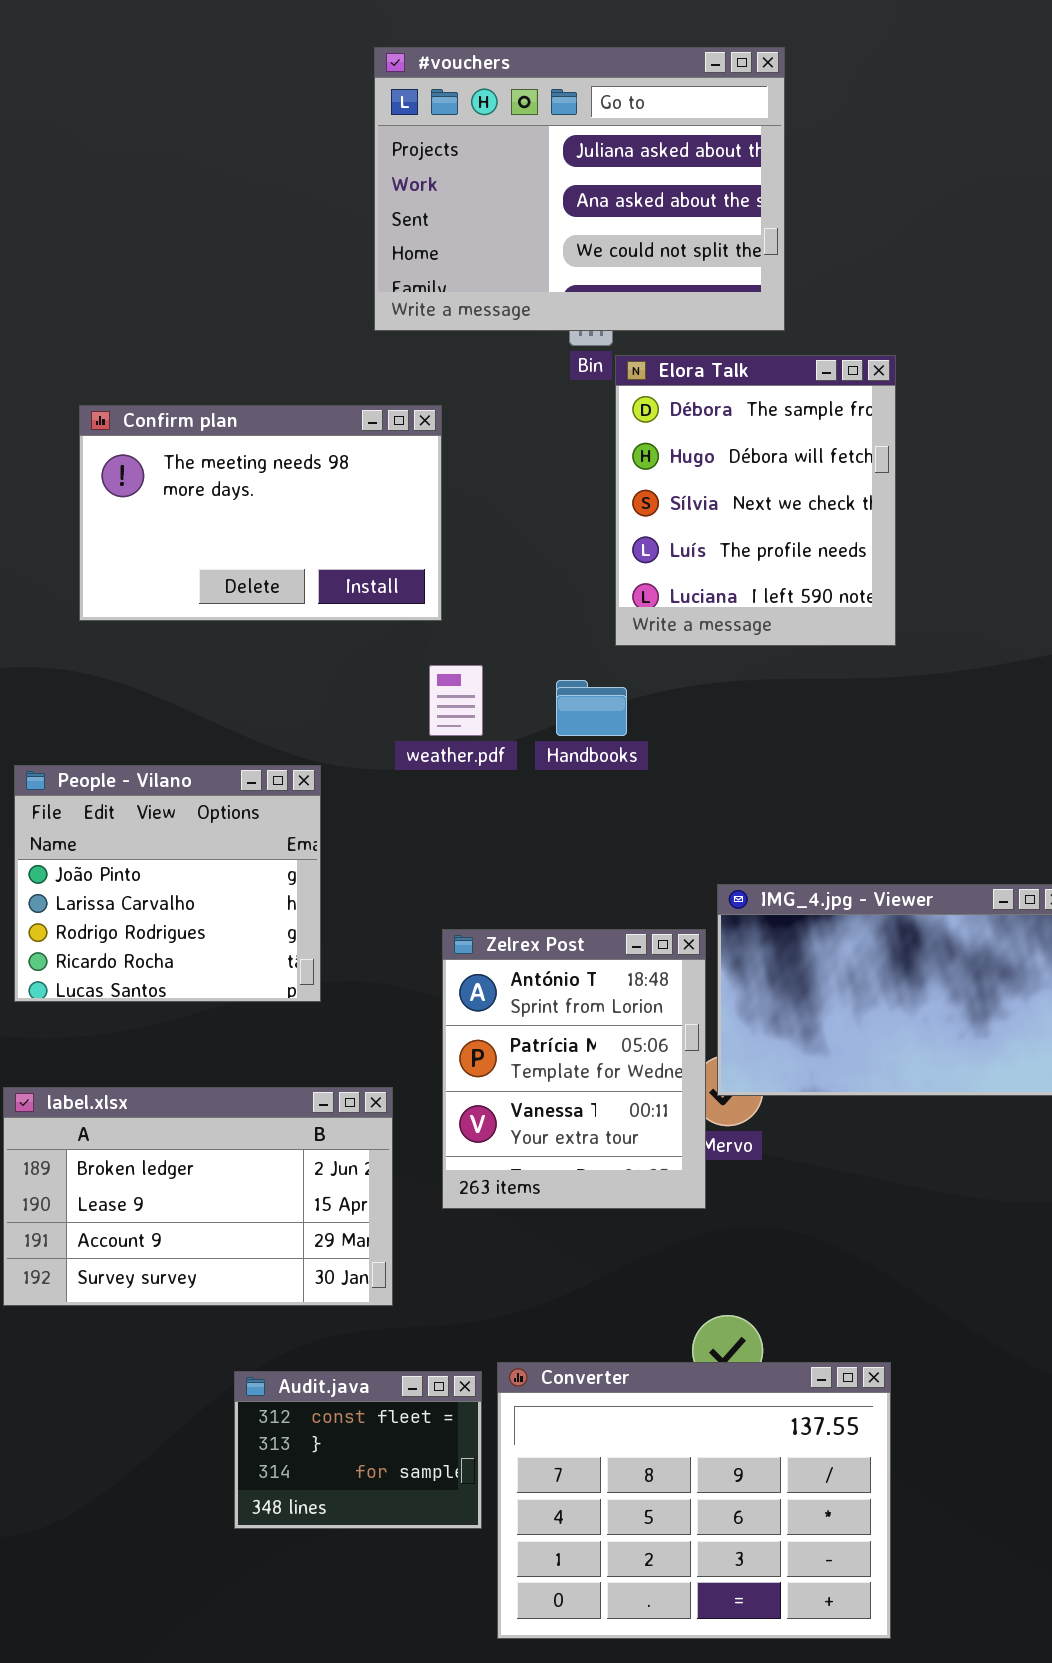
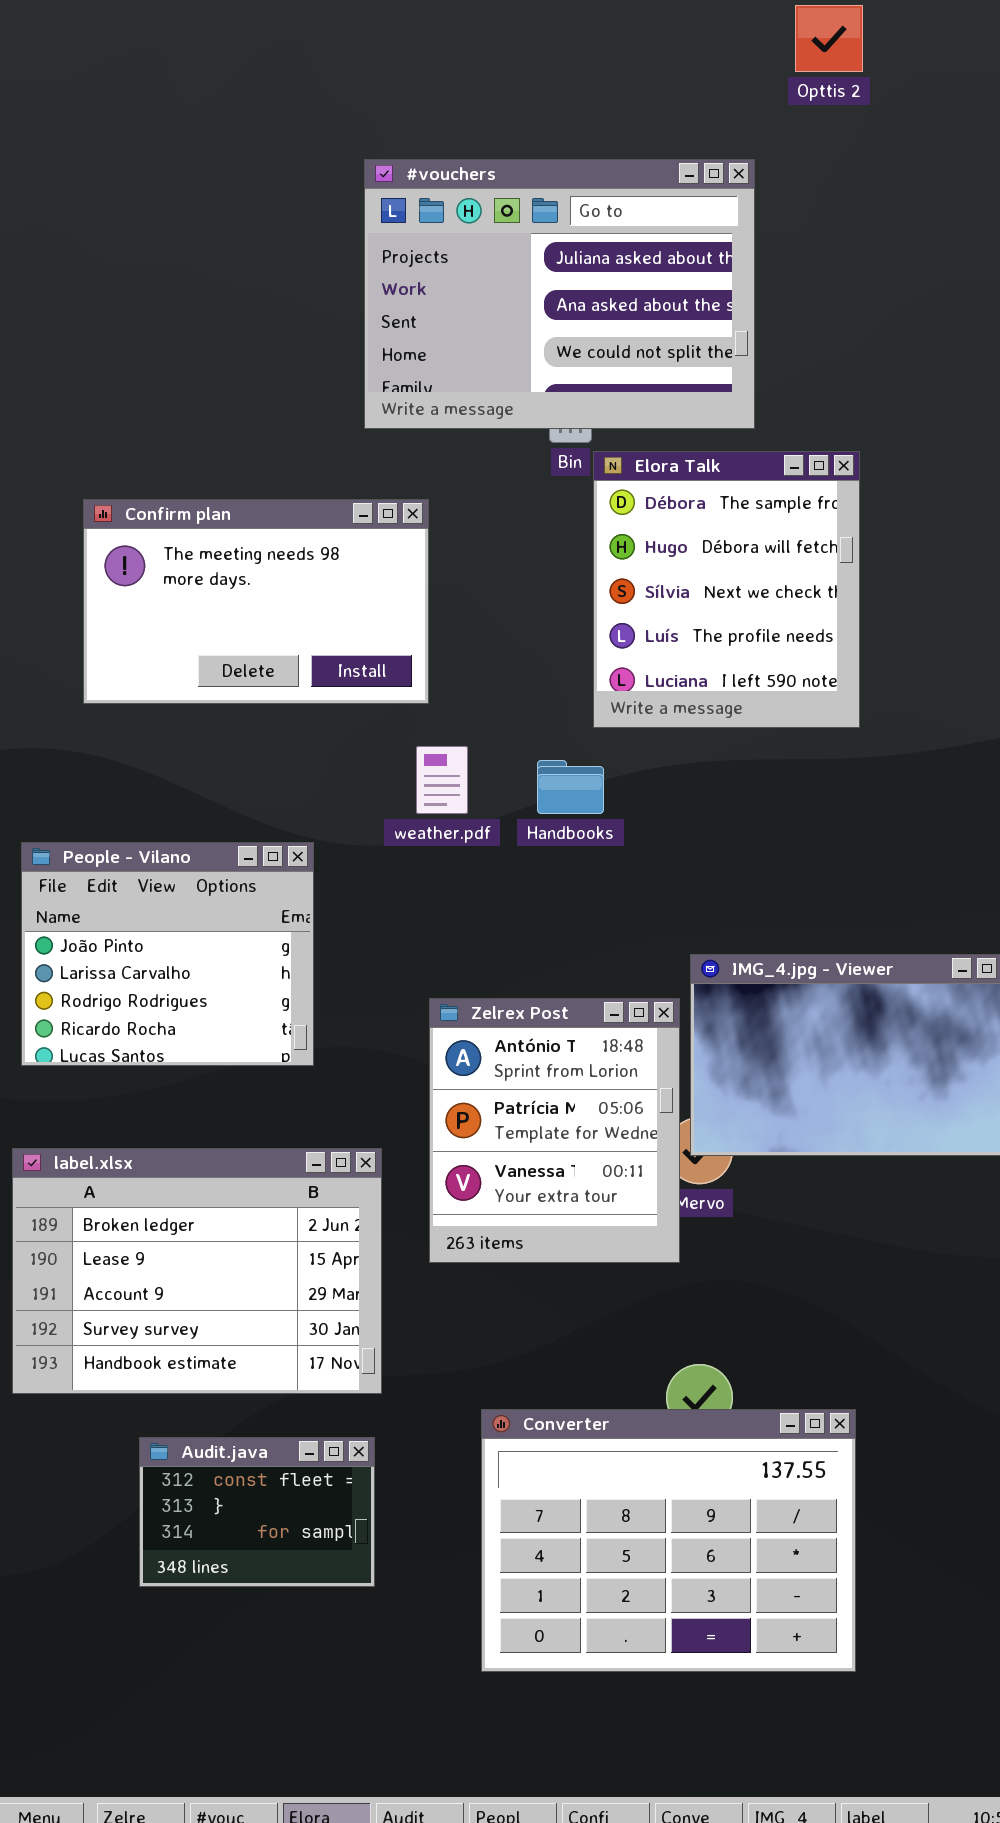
label.xlsx: [3,1087,393,1306] -> [12,1148,382,1394], resized
Audit.java: [234,1371,482,1529] -> [139,1437,375,1587], moved

